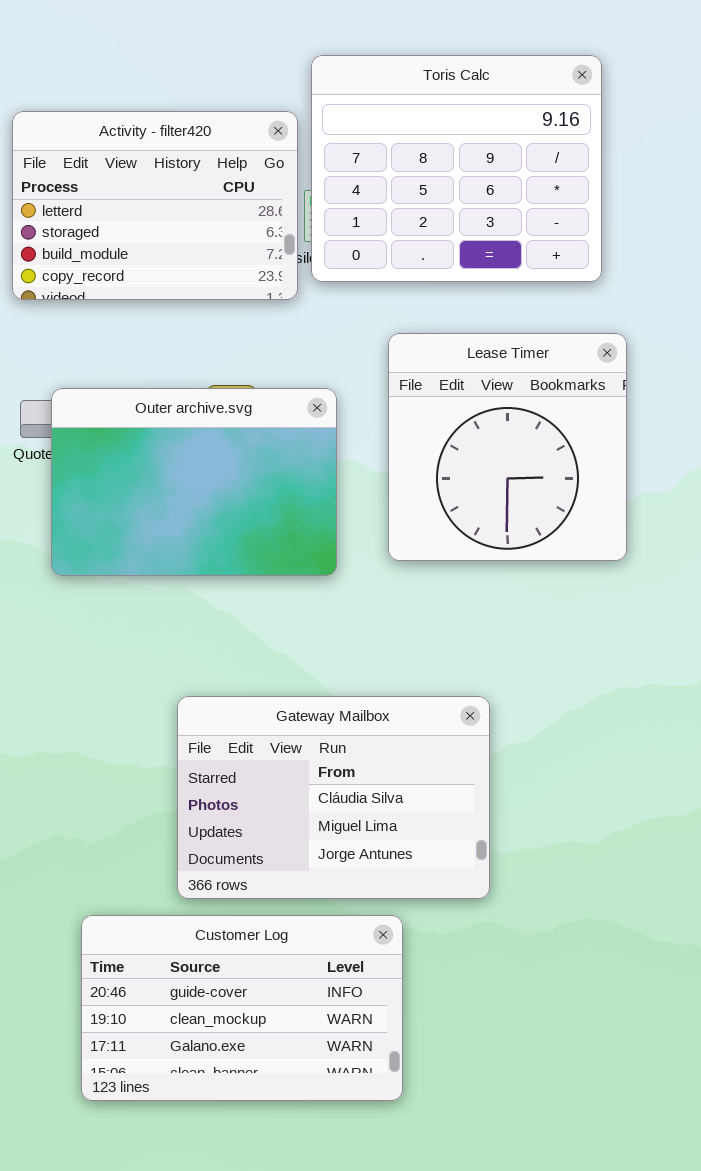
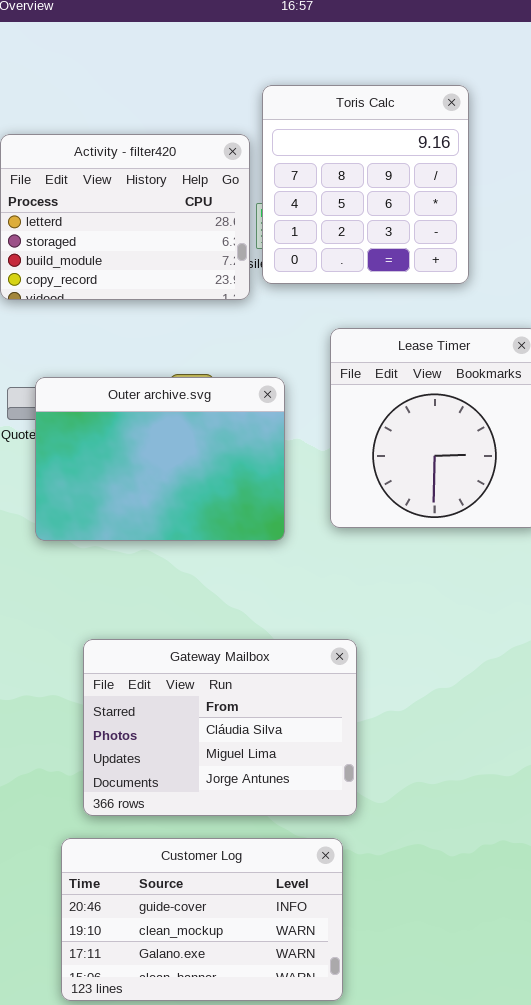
Toris Calc: [311,55,602,282] -> [262,85,469,284], resized
Gateway Mailbox: [177,696,490,899] -> [83,639,357,816], moved

